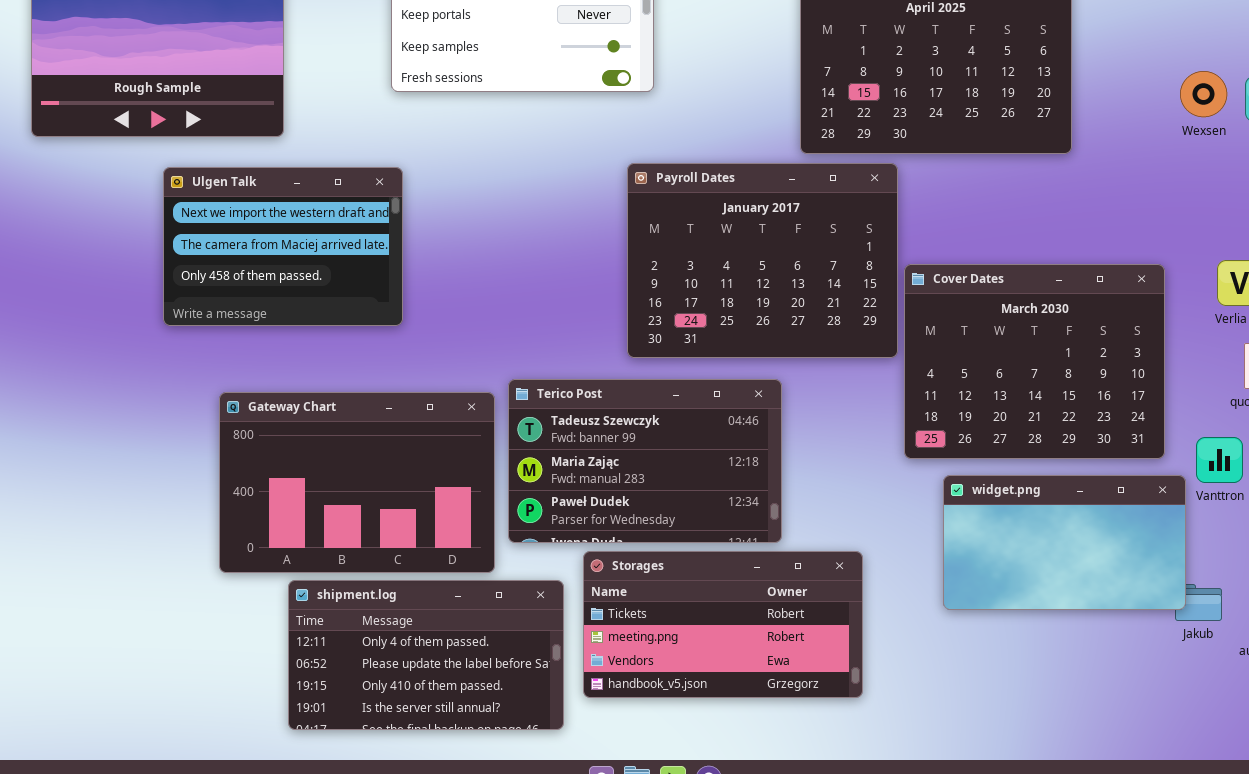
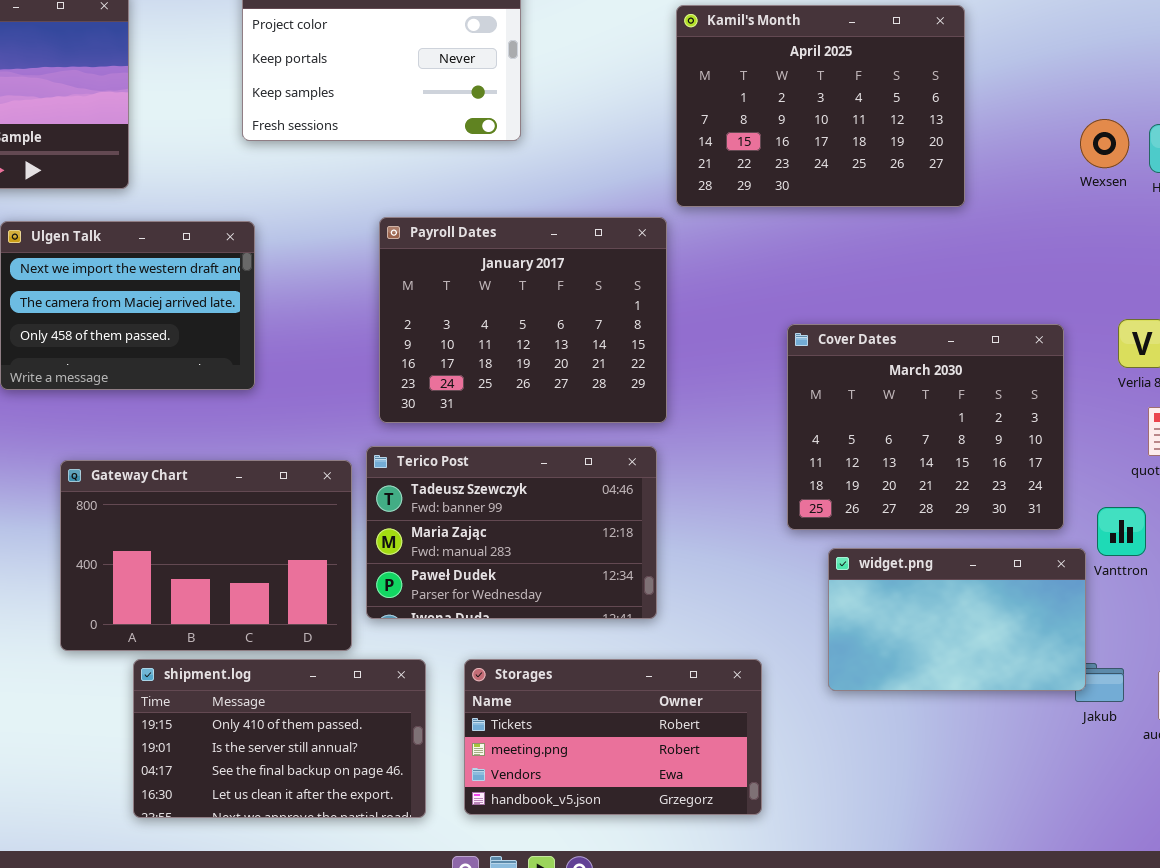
Payroll Dates: [627,163,898,358] -> [379,217,667,423], moved
Storages: [583,551,863,698] -> [464,659,762,815], moved
shipment.log: [288,580,564,730] -> [133,659,426,818], scrolled down 2 rows

